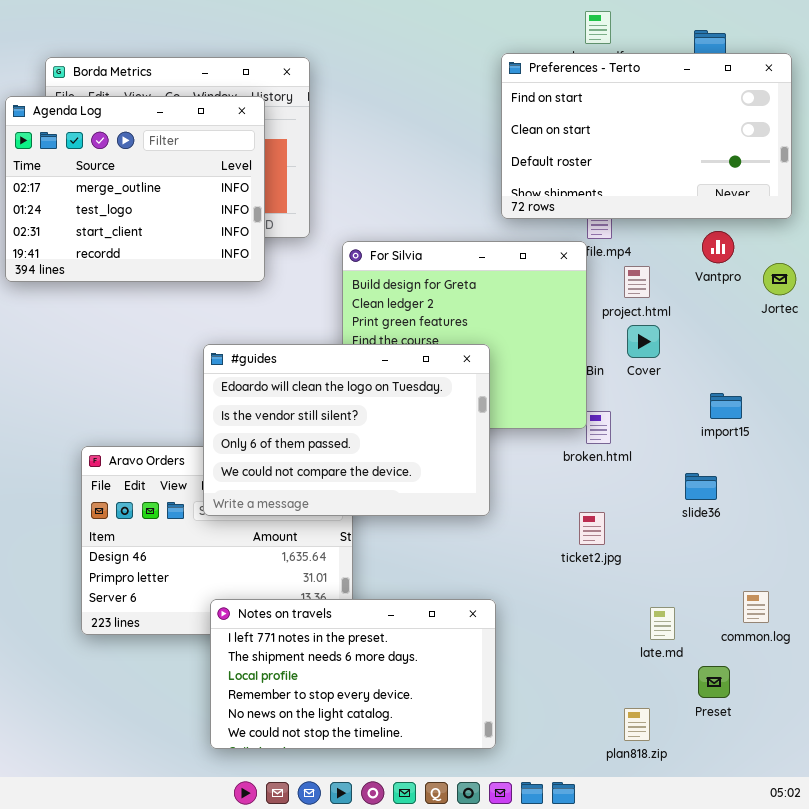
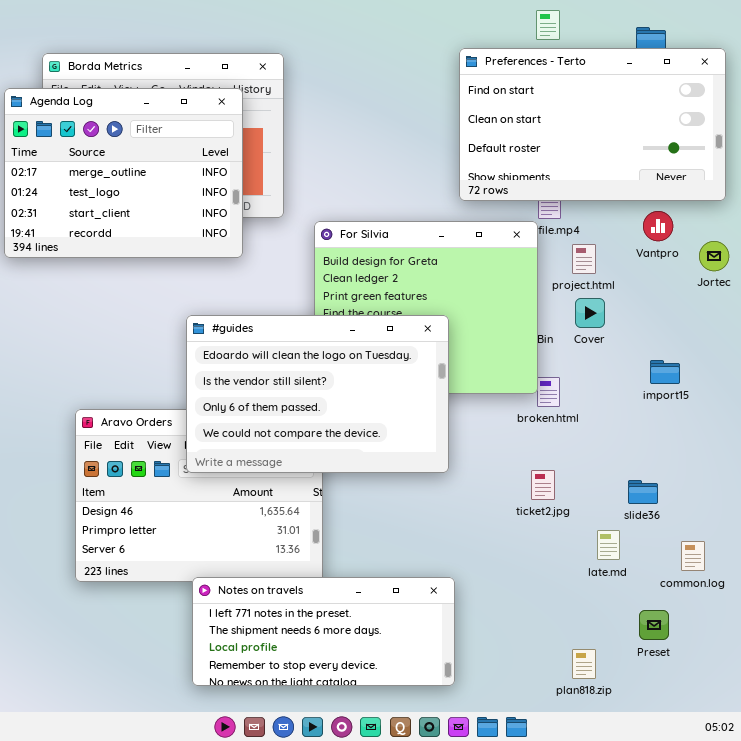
slide36: [685,473,717,500] -> [628,480,658,504], moved
Notes on travels: [210,599,496,749] -> [192,577,455,686], resized
late.md: [650,607,675,640] -> [597,530,620,560], moved

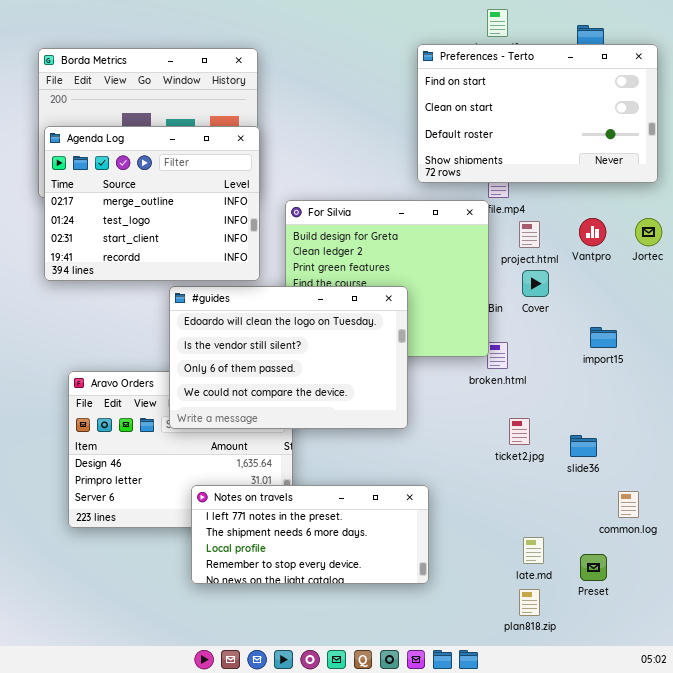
Agenda Log: [4,88,243,258] -> [44,126,260,281], moved
Vantpro: [643,211,673,241] -> [579,218,606,246], moved
ticket2.jpg: [531,470,555,500] -> [509,418,530,445], moved
late.md: [597,530,620,560] -> [523,537,544,564], moved
Notes on travels: [192,577,455,686] -> [191,485,429,584], moved

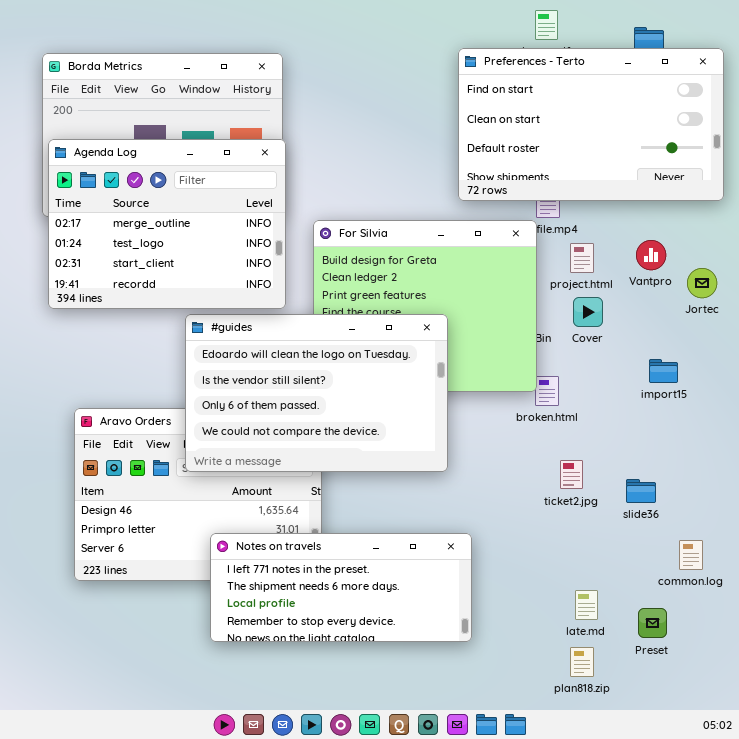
Jortec: [635,218,662,246] -> [687,268,717,298], moved

